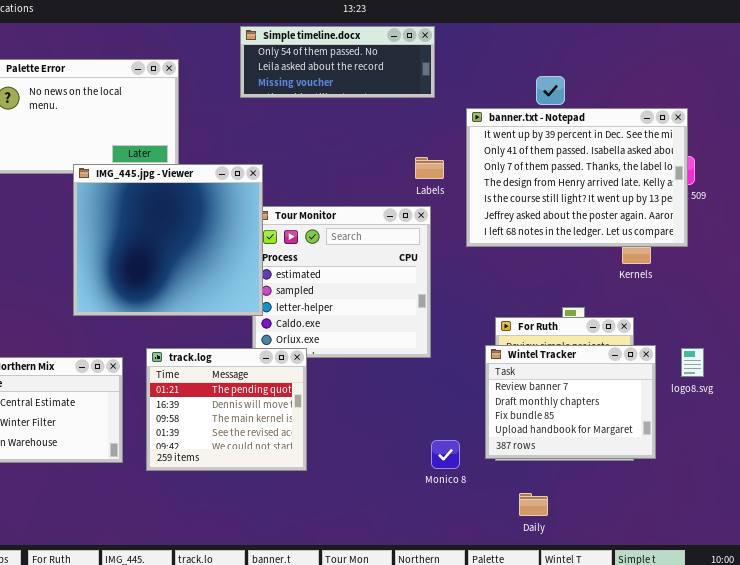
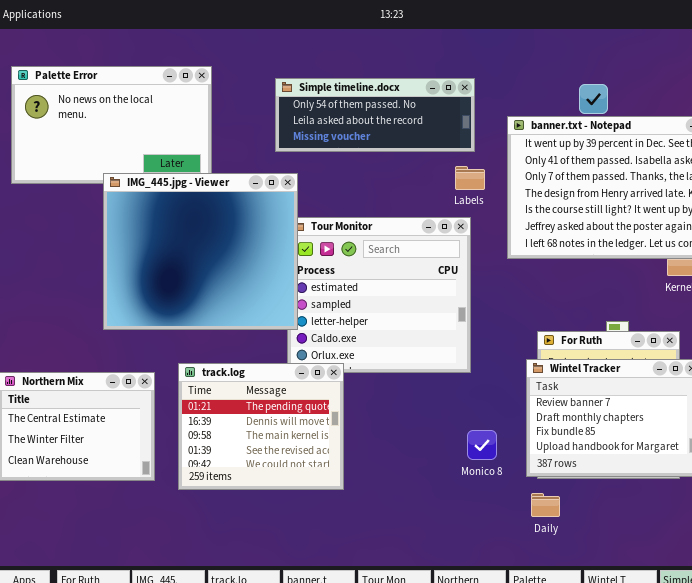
Simple timeline.docx: [240,26,435,98] -> [275,78,475,152], moved
Monico 8: [431,440,460,469] -> [467,430,497,460], moved
Daily: [519,493,548,516] -> [531,493,560,517], moved

